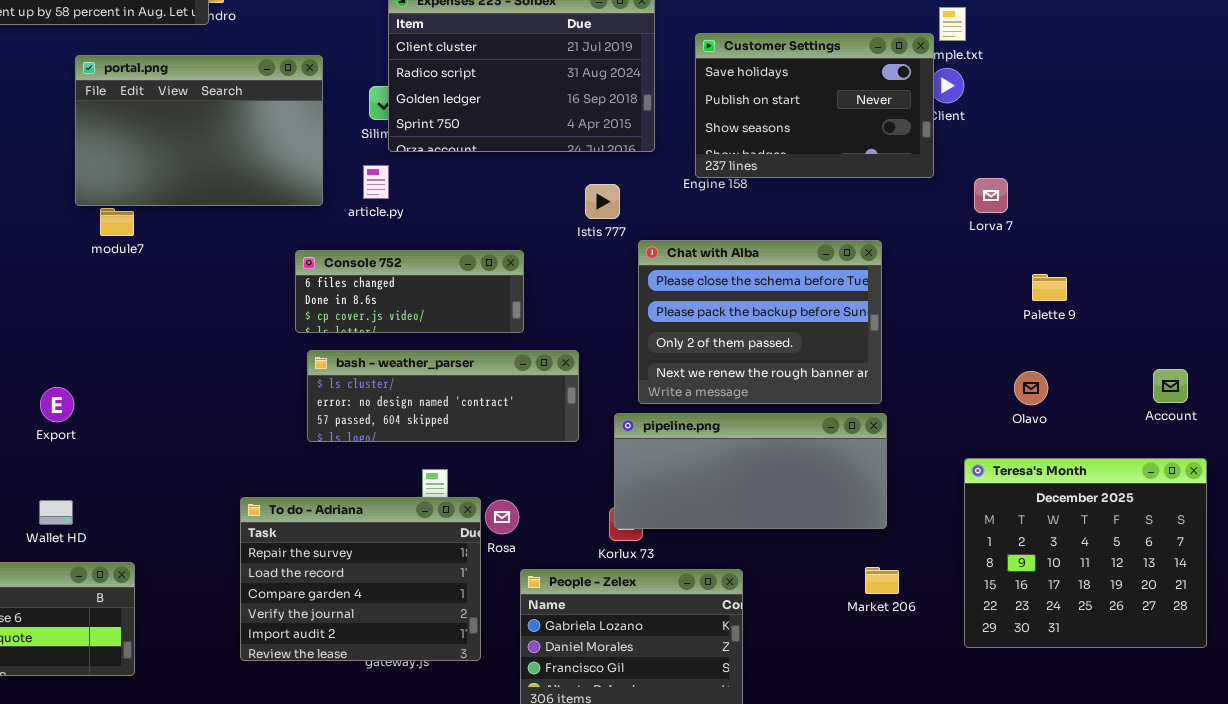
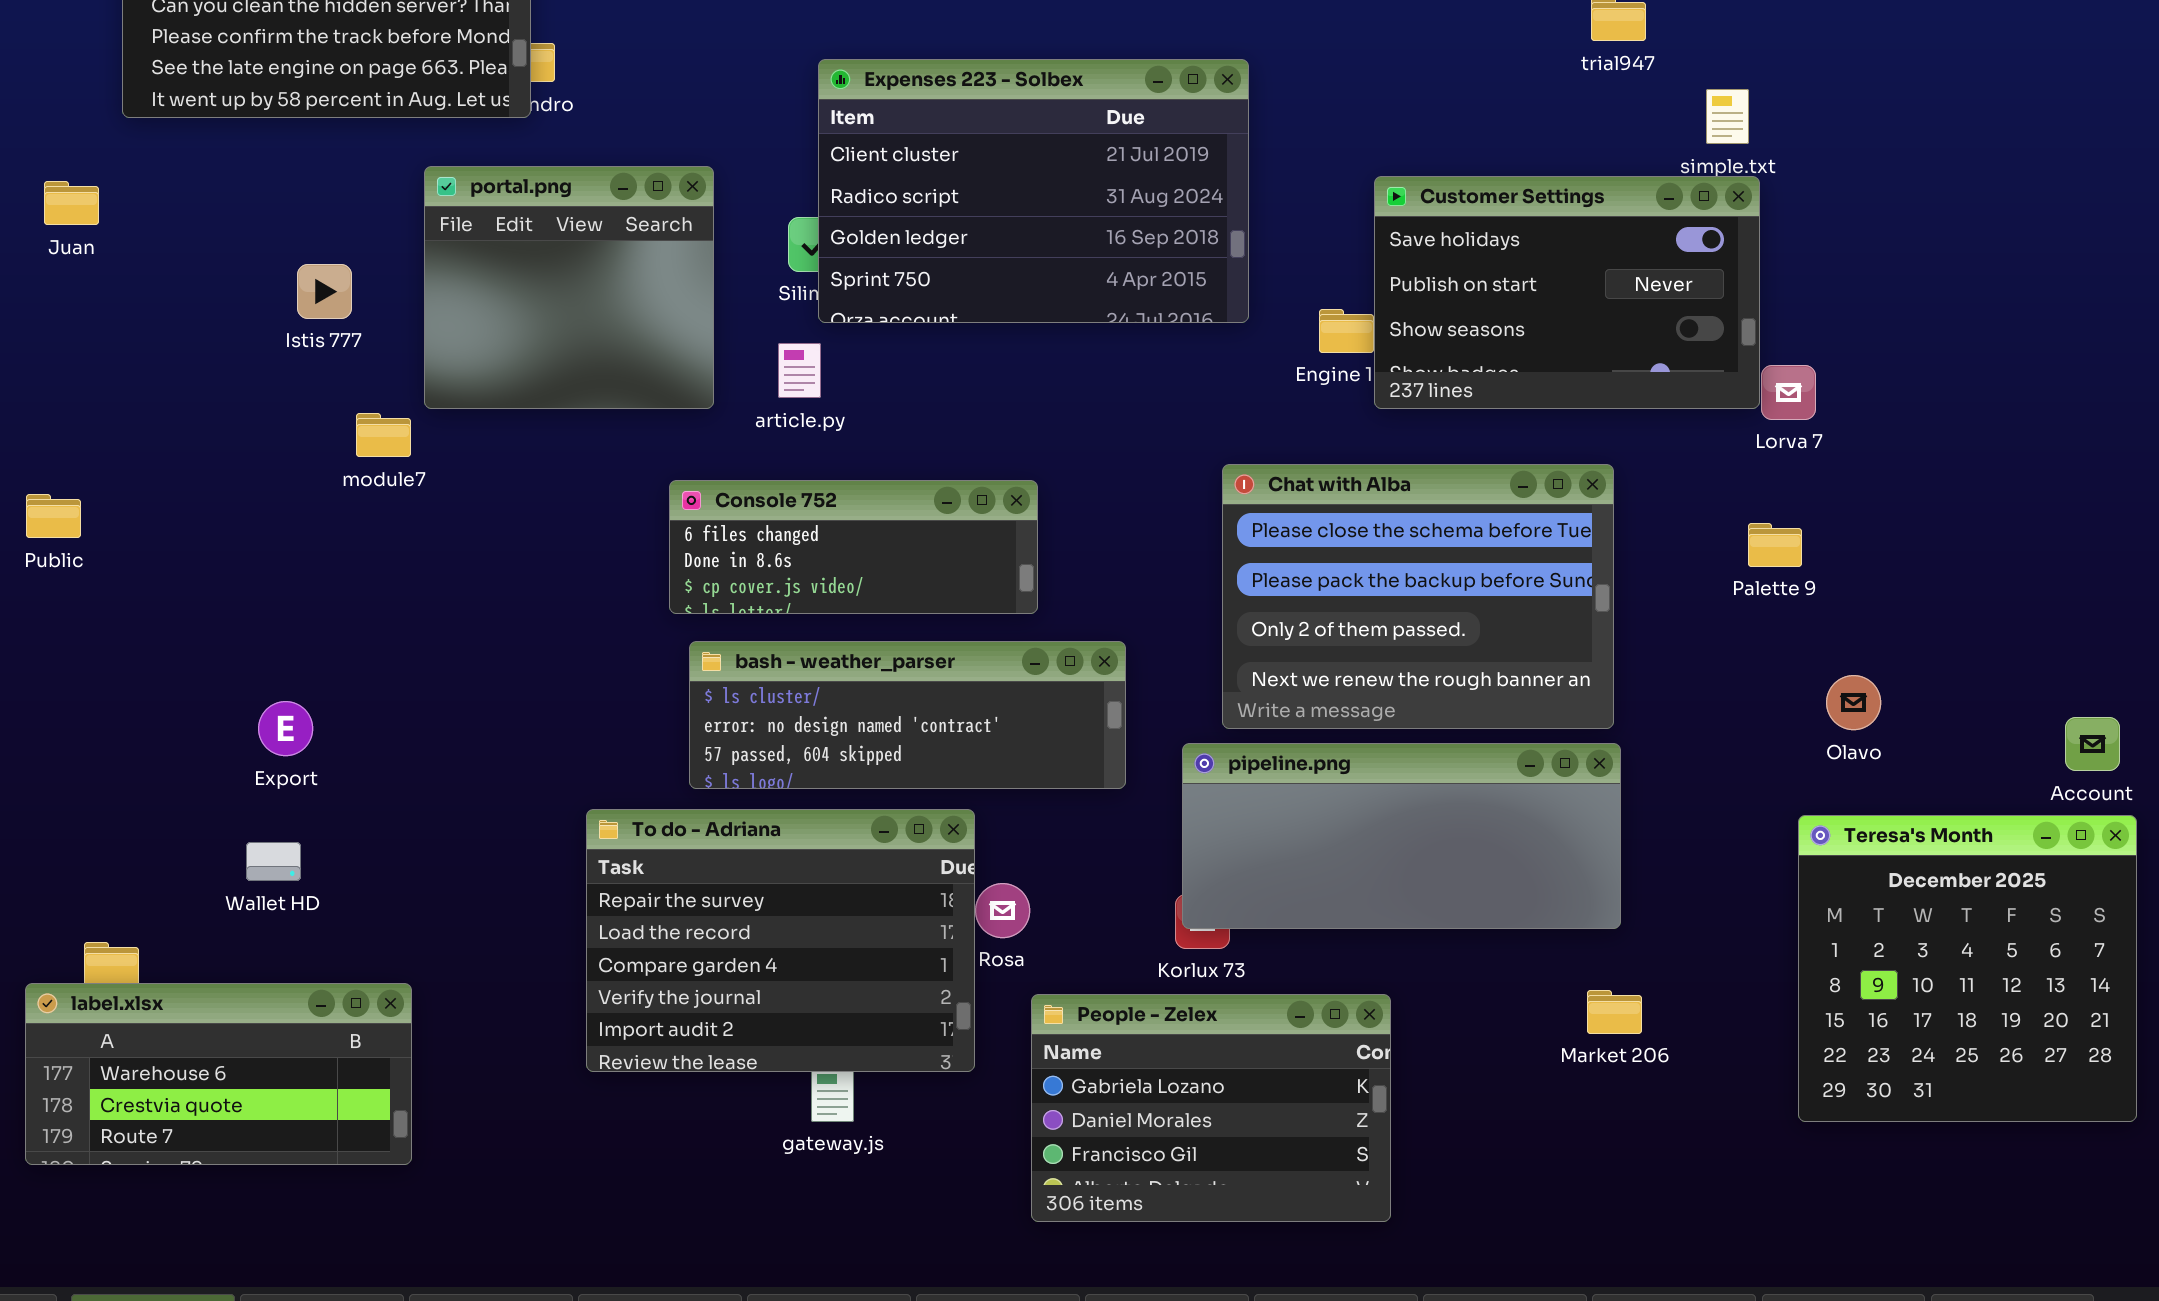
Customer Settings: [695,33,934,178] -> [1374,176,1760,409], moved
portal.png: [75,55,323,206] -> [424,166,714,409], resized
Istis 777: [585,184,620,219] -> [297,264,352,319], moved
Palette 9: [1032,274,1067,301] -> [1748,523,1802,567], moved
Account: [1153,369,1188,403] -> [2065,717,2120,771], moved
Teresa's Month: [964,458,1207,648] -> [1798,815,2137,1122], resized
To do - Adriana: [240,497,481,661] -> [586,809,975,1072], moved
Wallet HD: [39,500,73,525] -> [246,842,301,881], moved

